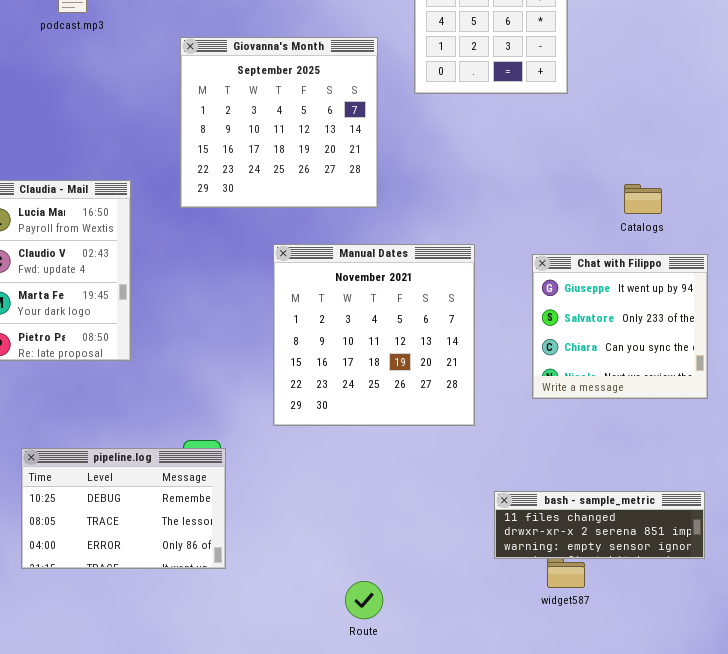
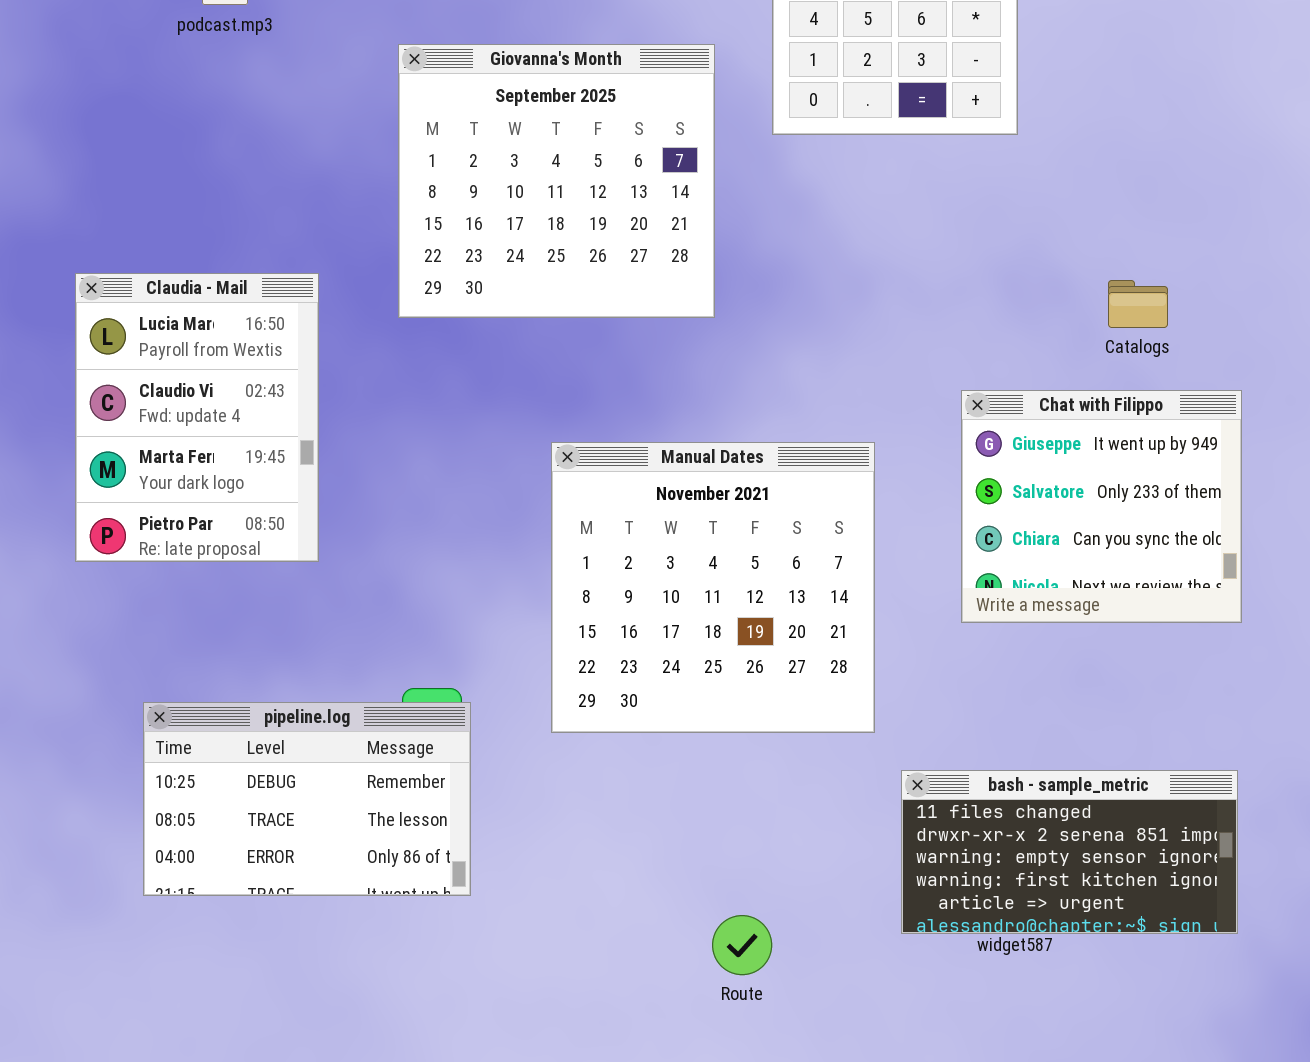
Manual Dates: [273,244,475,426] -> [551,442,875,733], moved
bash - sample_metric: [494,491,705,559] -> [901,770,1238,934], resized
Route: [345,581,383,619] -> [712,915,772,975], moved

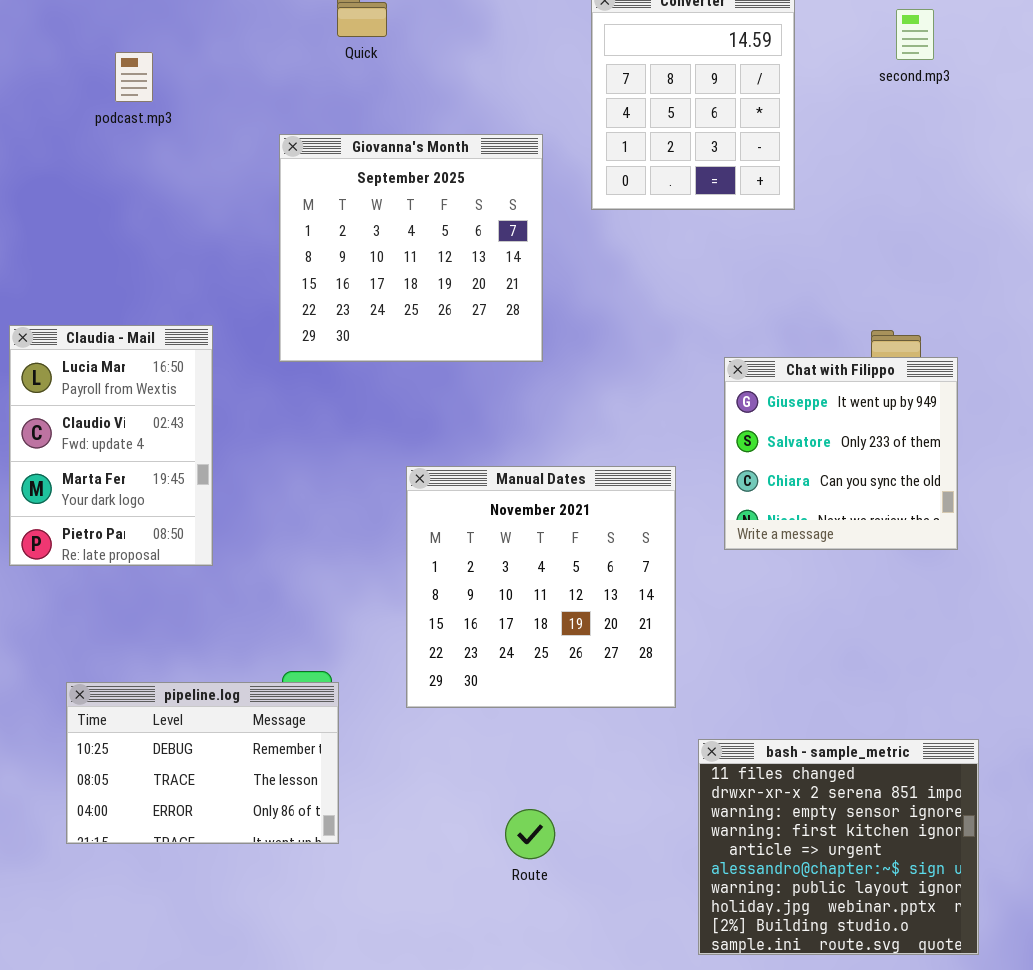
Chat with Filippo: [961,390,1242,623] -> [724,357,958,550], moved
bash - sample_metric: [901,770,1238,934] -> [698,739,979,955], resized
Route: [712,915,772,975] -> [505,809,555,859], moved

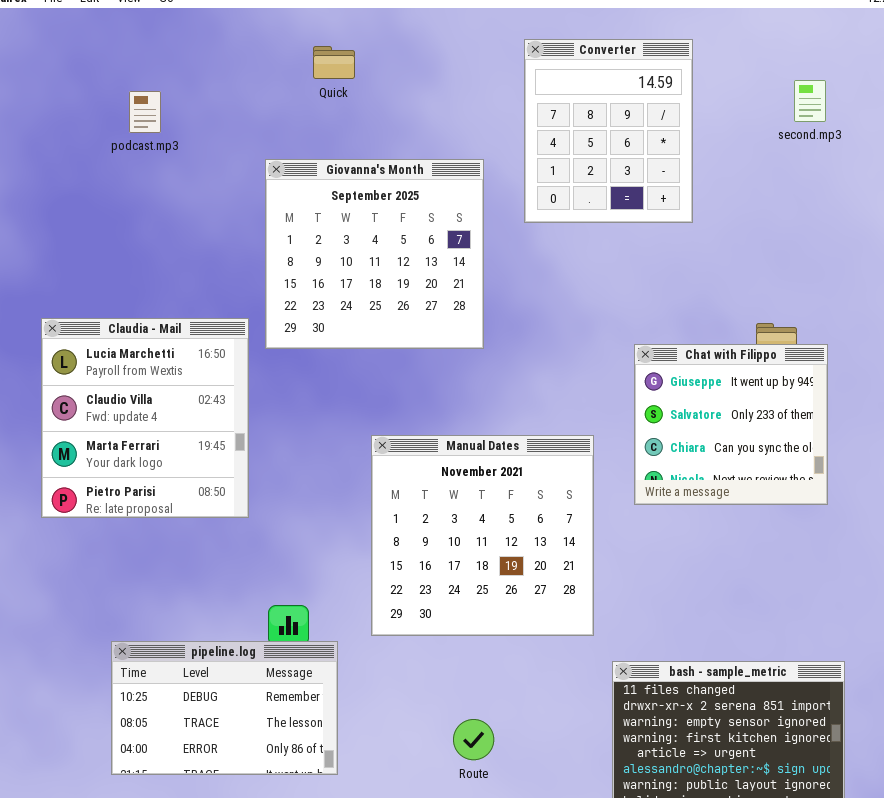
second.mp3: [896,9,934,60] -> [794,80,826,122], moved
Claudia - Mail: [9,325,213,566] -> [41,318,249,518], resized
pipeline.log: [66,682,339,844] -> [111,641,338,775], moved

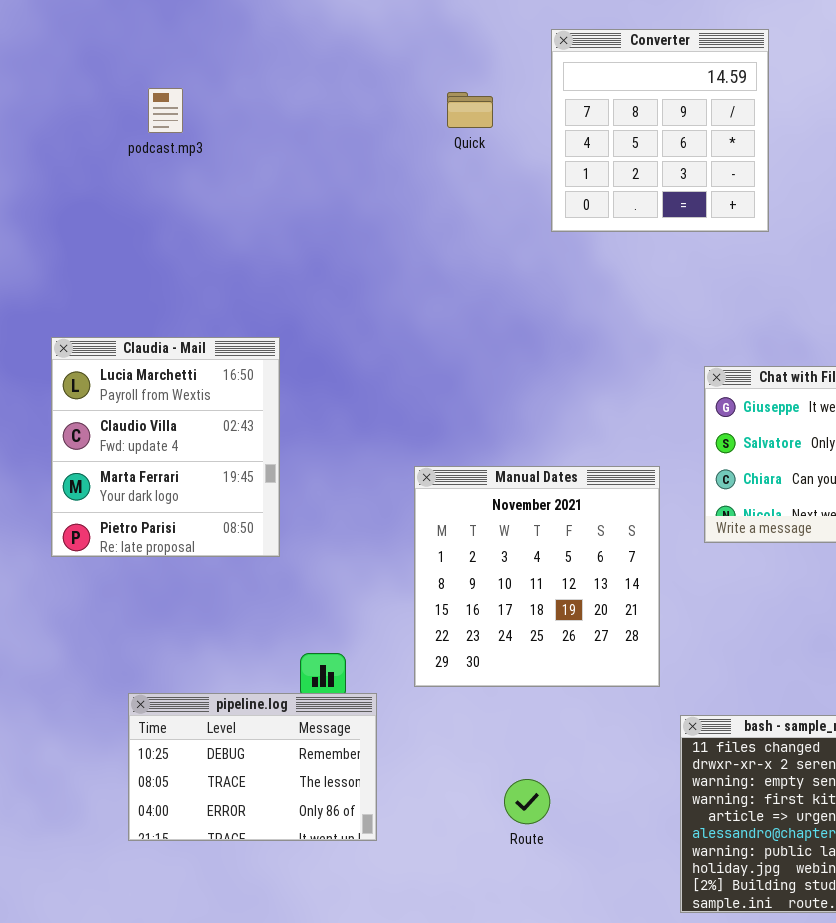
Converter: [524,39,693,223] -> [551,29,769,232], resized
Quick: [313,46,355,79] -> [447,92,493,128], moved
Giovanna's Month: [265,159,484,349] -> none, closed

